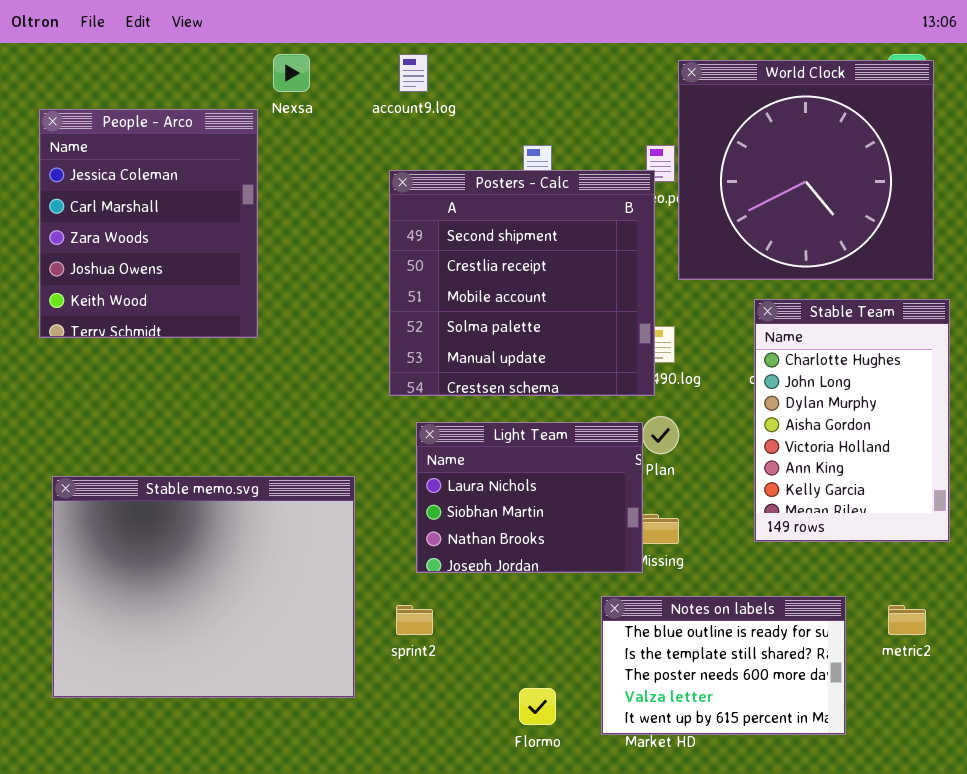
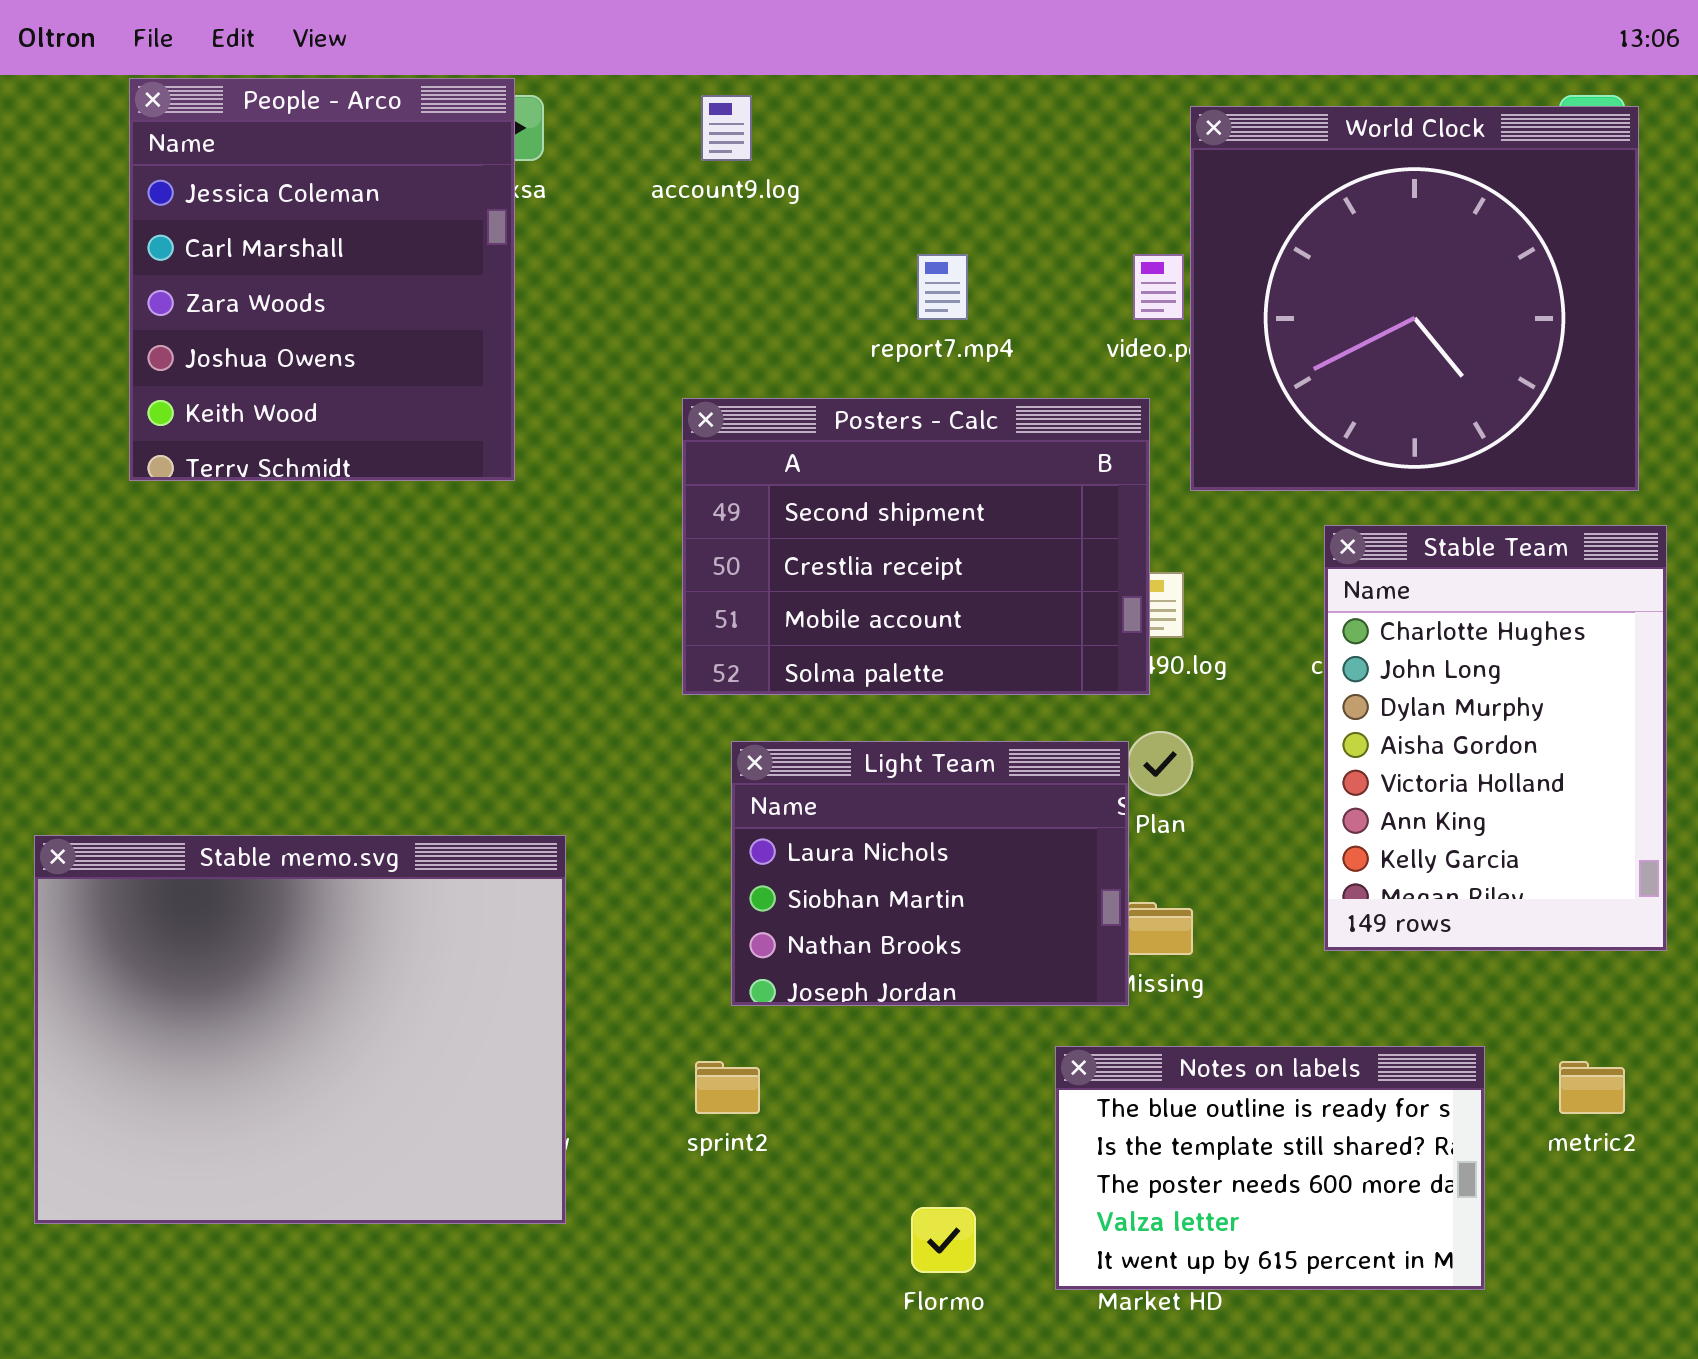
People - Arco: [39,109,258,338] -> [129,78,515,481], moved
Posters - Calc: [389,170,655,396] -> [682,398,1150,695], resized
Stable memo.svg: [52,476,355,698] -> [34,835,566,1224], moved

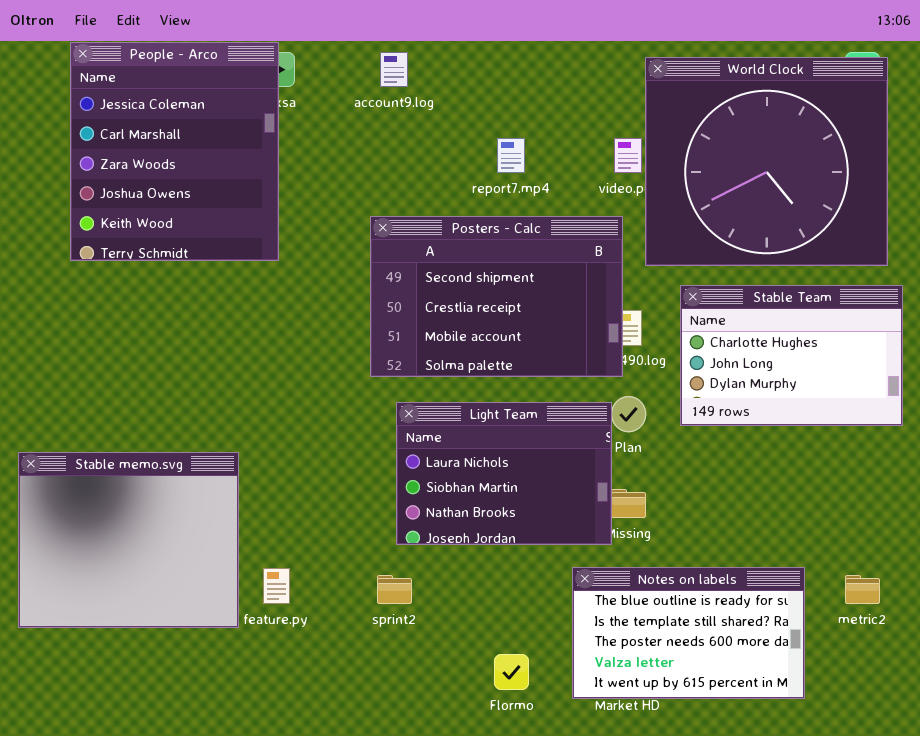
Stable Team: [1324,525,1667,951] -> [680,285,903,426], resized
Stable memo.svg: [34,835,566,1224] -> [18,452,239,628], resized

